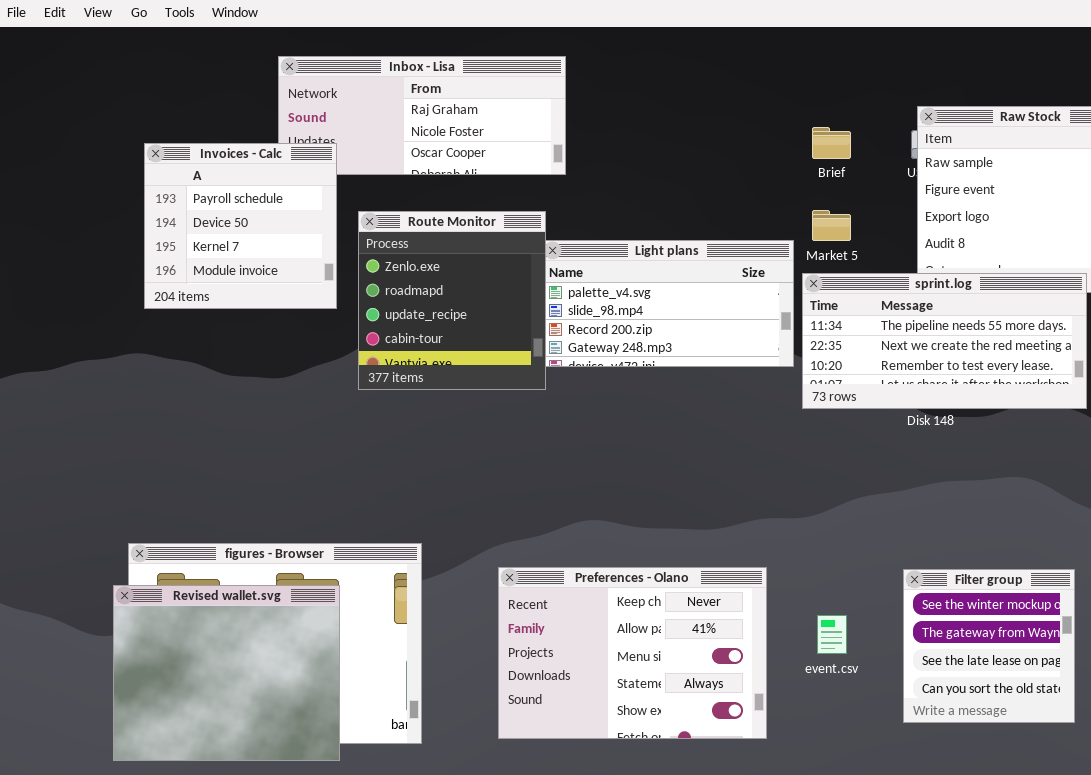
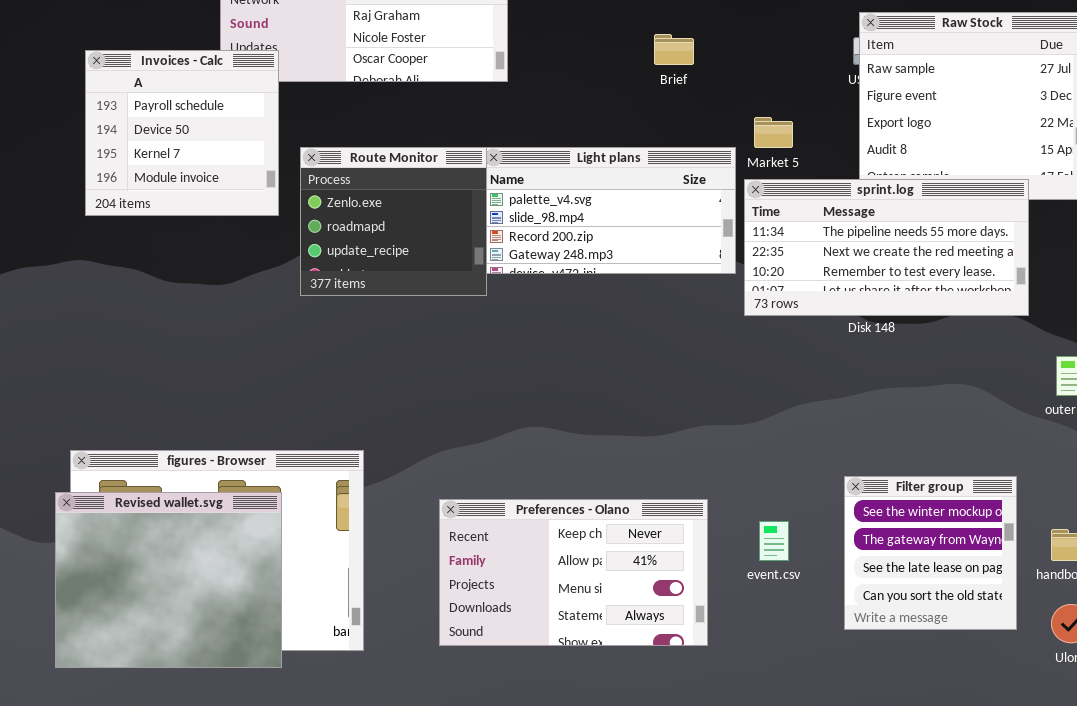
Brief: [812,127,851,159] -> [654,34,694,65], moved
Route Monitor: [358,211,546,390] -> [300,147,487,296], resized
Preferences - Olano: [498,567,767,739] -> [439,499,708,646], resized

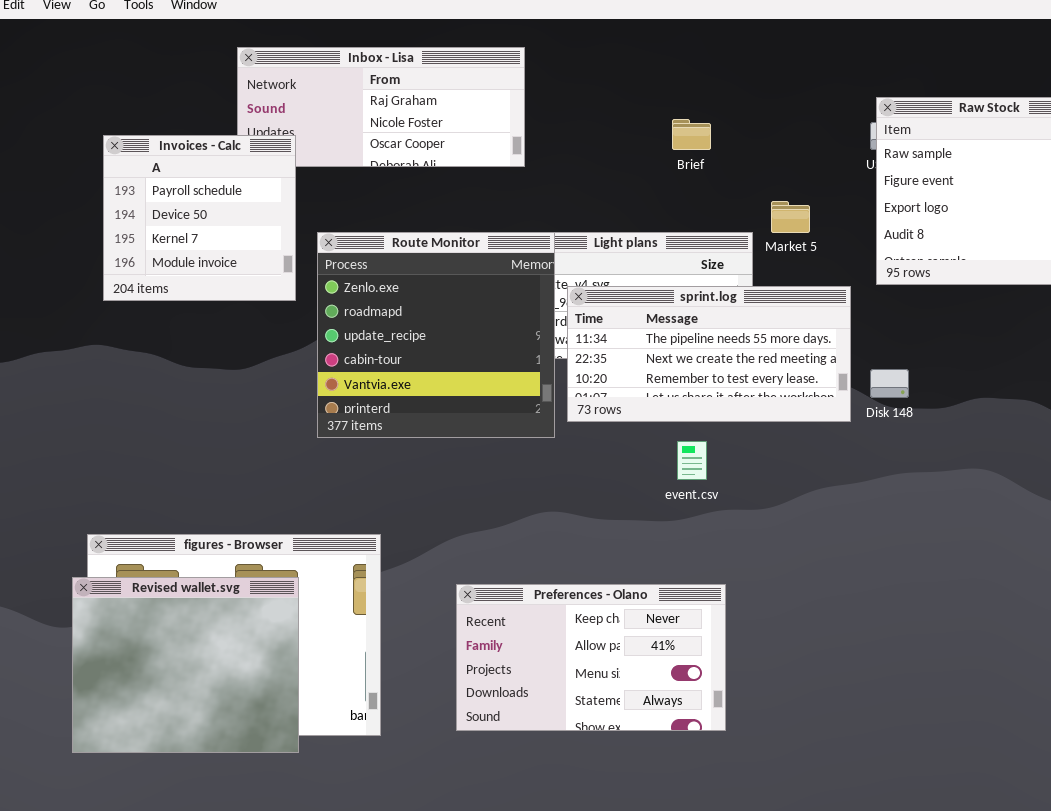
Route Monitor: [300,147,487,296] -> [317,232,555,438], resized
sprint.log: [744,179,1029,316] -> [567,286,851,422], moved
Filter group: [844,476,1017,630] -> none, closed
event.csv: [759,521,789,561] -> [677,441,707,480], moved

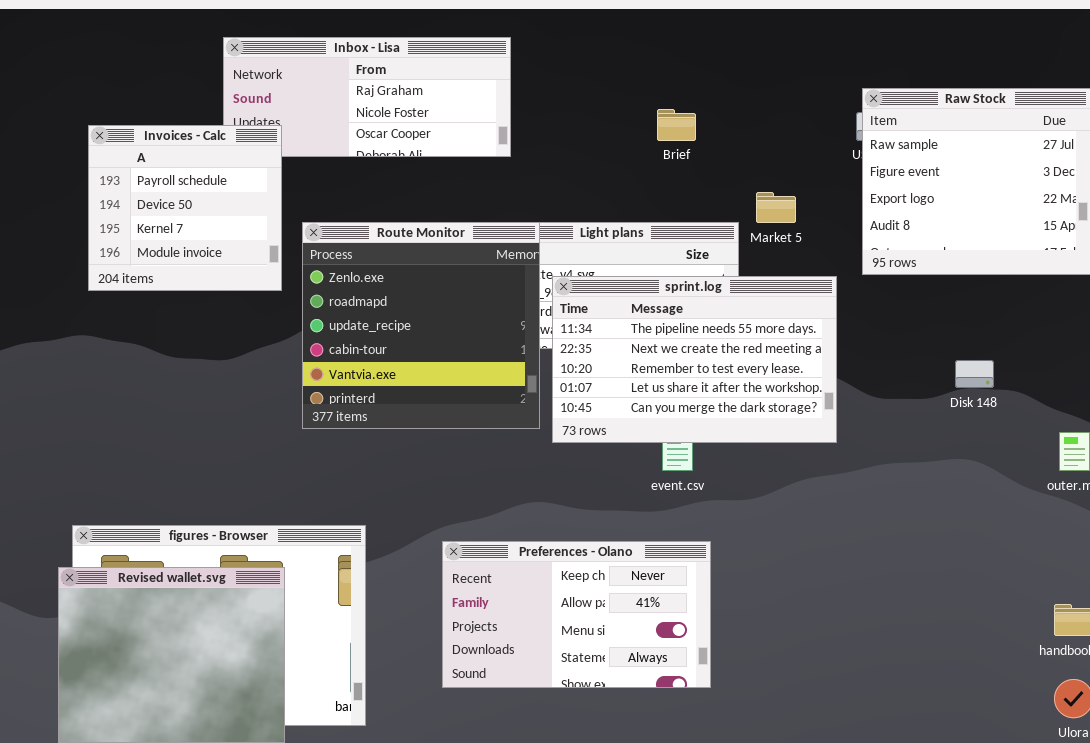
sprint.log: [567,286,851,422] -> [552,276,837,443], resized
Disk 148: [870,369,909,398] -> [955,360,994,388], moved
Preferences - Olano: [456,584,726,731] -> [442,541,711,688], moved

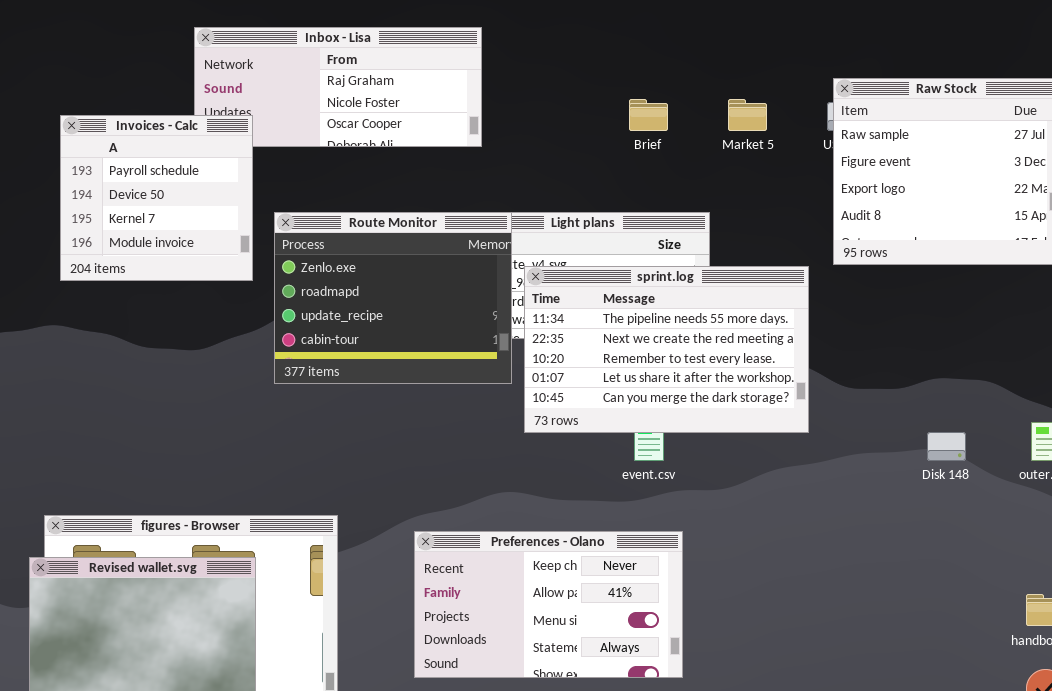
Market 5: [756,192,796,223] -> [728,99,767,131], moved
Route Monitor: [302,222,540,429] -> [274,212,512,384], resized
Disk 148: [955,360,994,388] -> [927,432,966,461], moved

